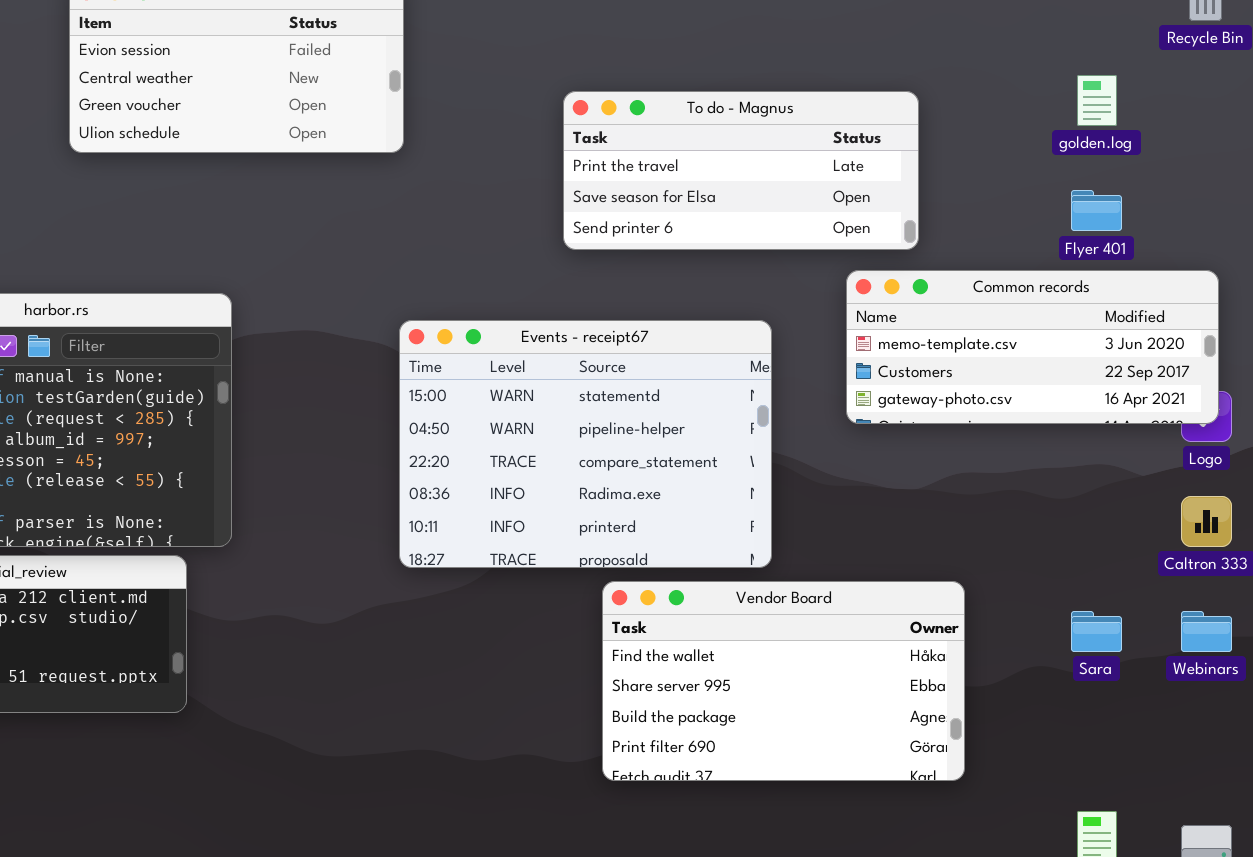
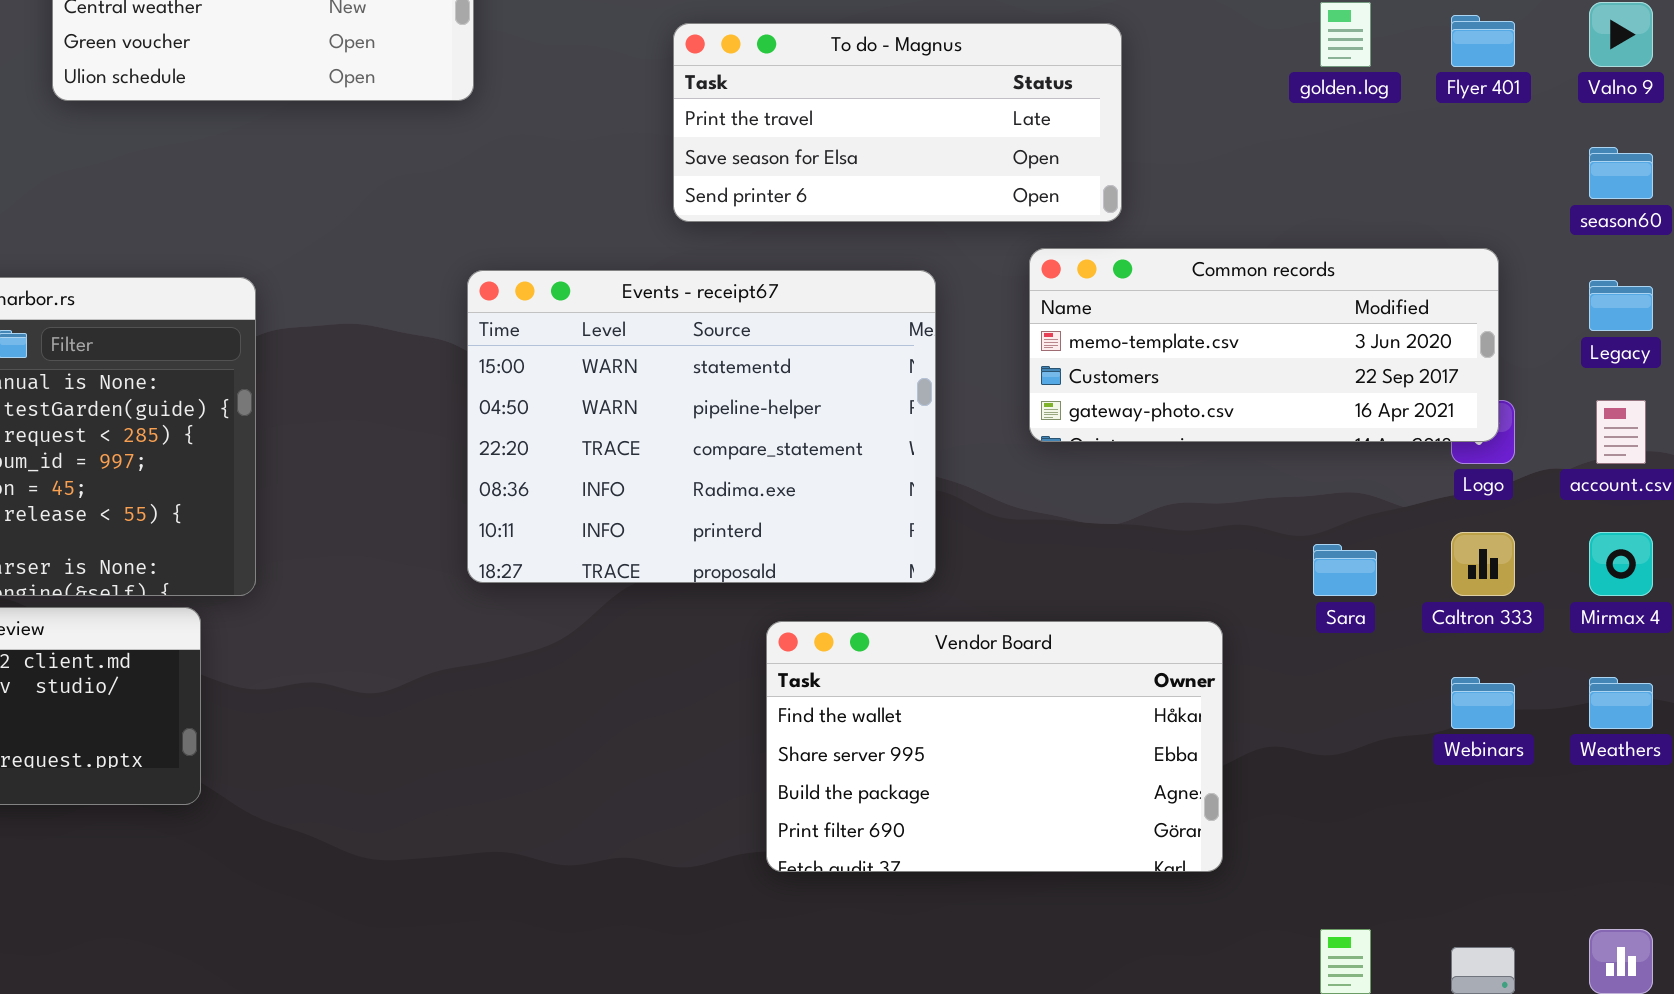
Flyer 401: [1071,190,1122,231] -> [1451,15,1515,67], moved
Events - receipt67: [399,320,772,568] -> [467,270,936,583], moved
Vendor Board: [602,581,965,781] -> [766,621,1223,872], moved
Sara: [1071,611,1122,652] -> [1313,544,1377,596], moved

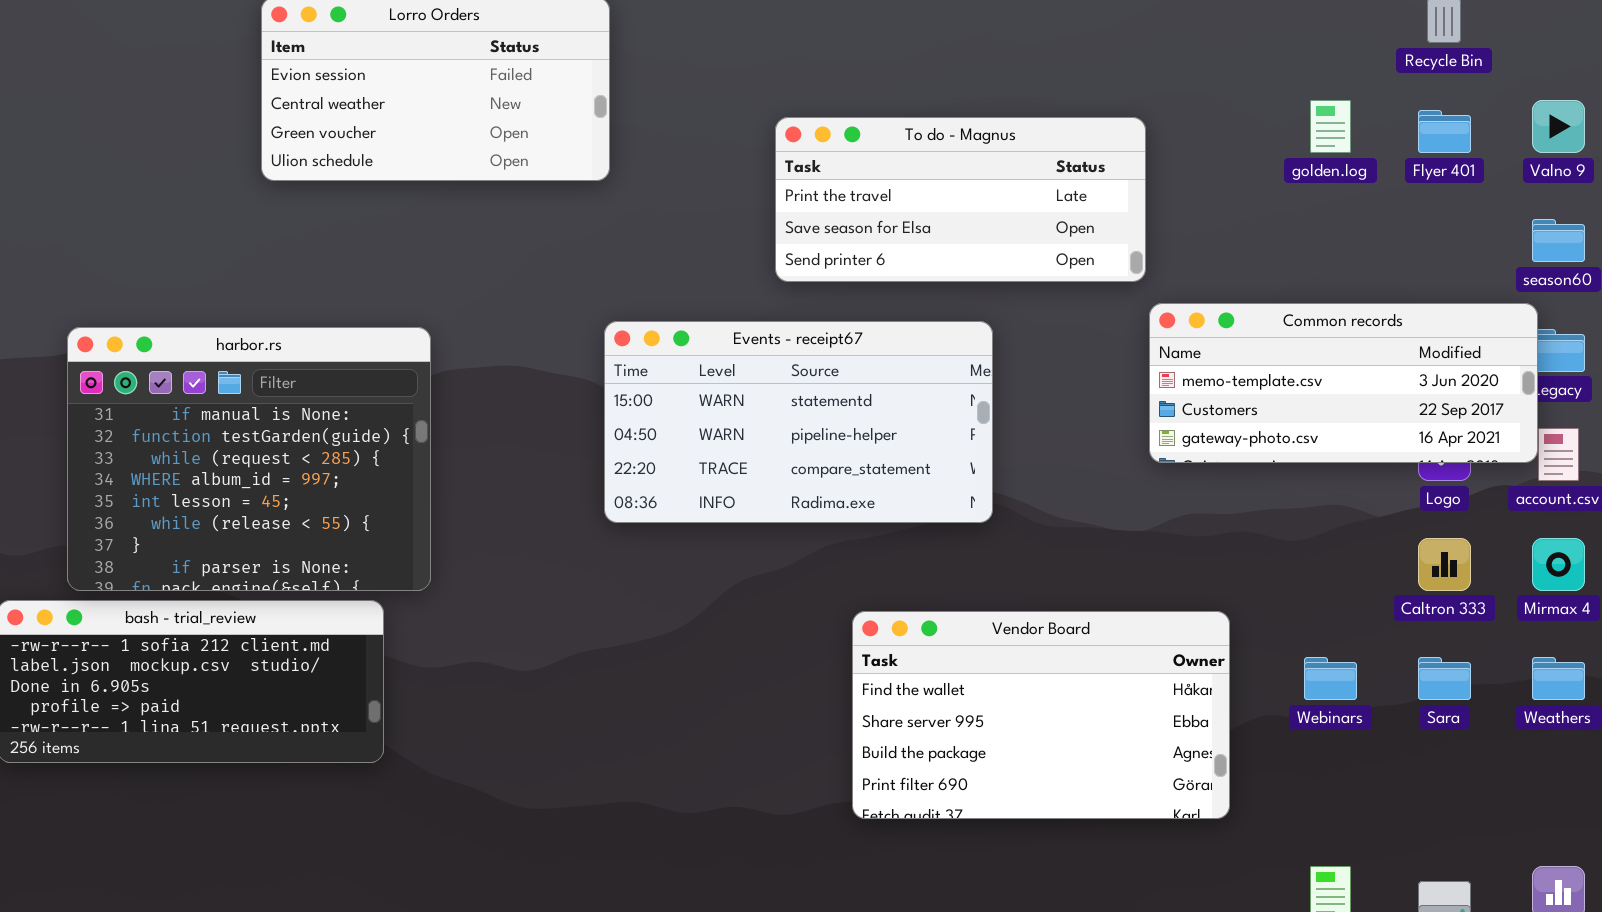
Common records: [1029,248,1499,442] -> [1149,303,1538,463], moved
Events - receipt67: [467,270,936,583] -> [604,321,993,523], resized
Sara: [1313,544,1377,596] -> [1418,657,1471,700], moved
Webinars: [1451,677,1515,729] -> [1304,657,1357,700], moved

